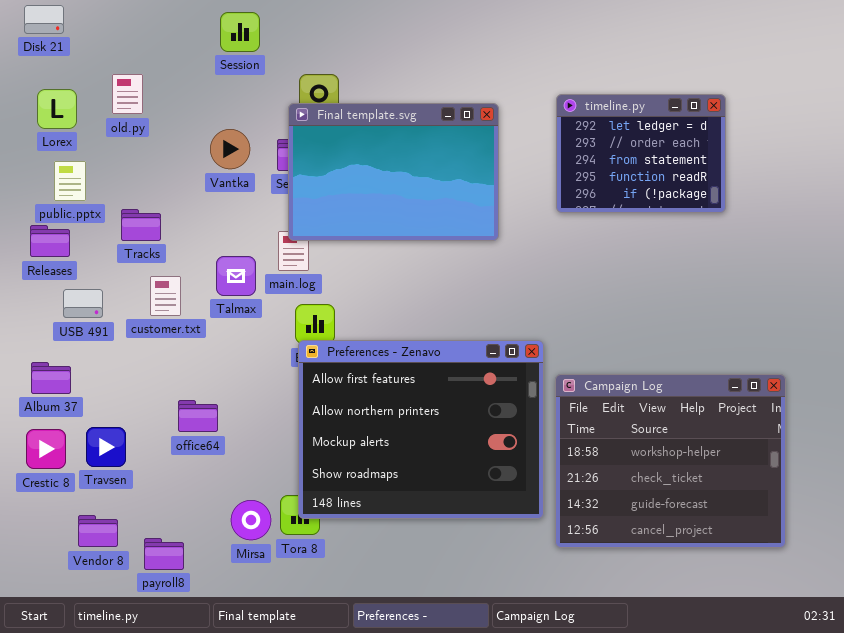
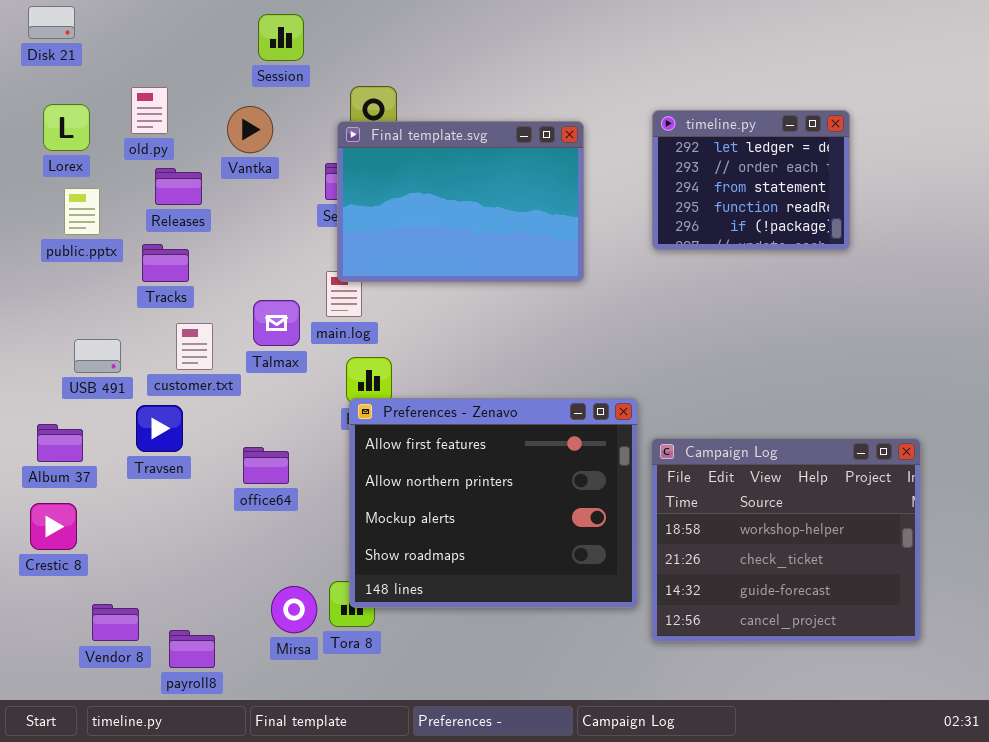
Vantka: [210,129,250,169] -> [227,106,273,153], moved
Releases: [30,225,70,257] -> [155,168,202,205], moved
office64: [178,400,218,432] -> [243,447,289,484], moved
Travsen: [86,427,126,467] -> [136,405,183,452], moved

